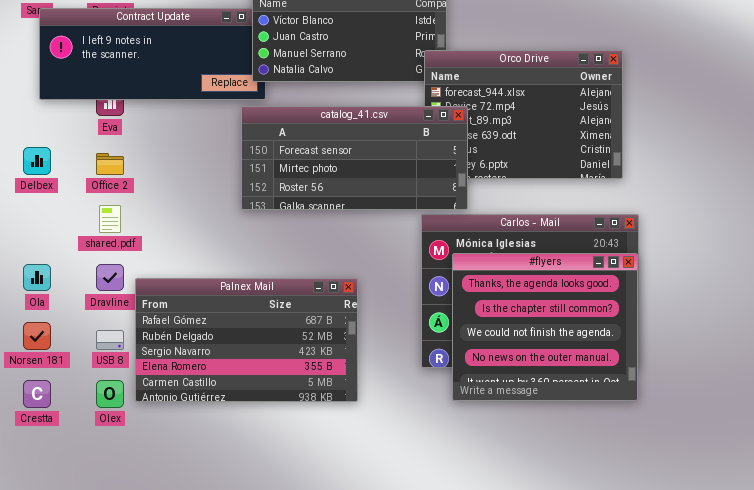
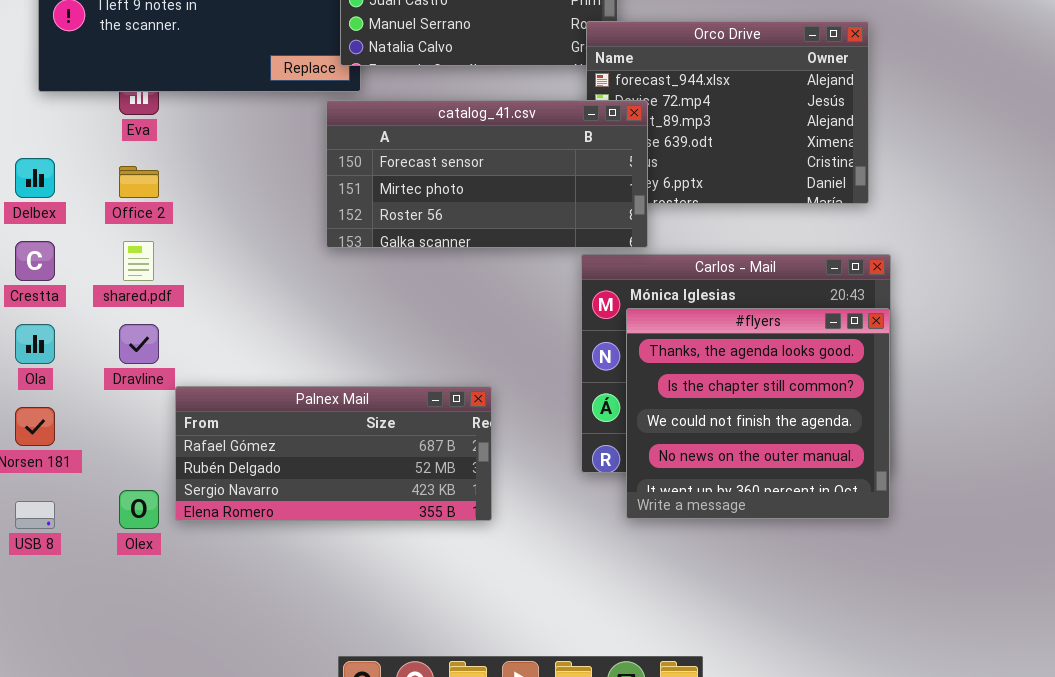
Palnex Mail: [135,278,358,402] -> [175,386,492,521], resized
USB 8: [96,330,124,350] -> [15,501,55,529], moved
Crestta: [23,380,51,408] -> [15,241,55,281], moved

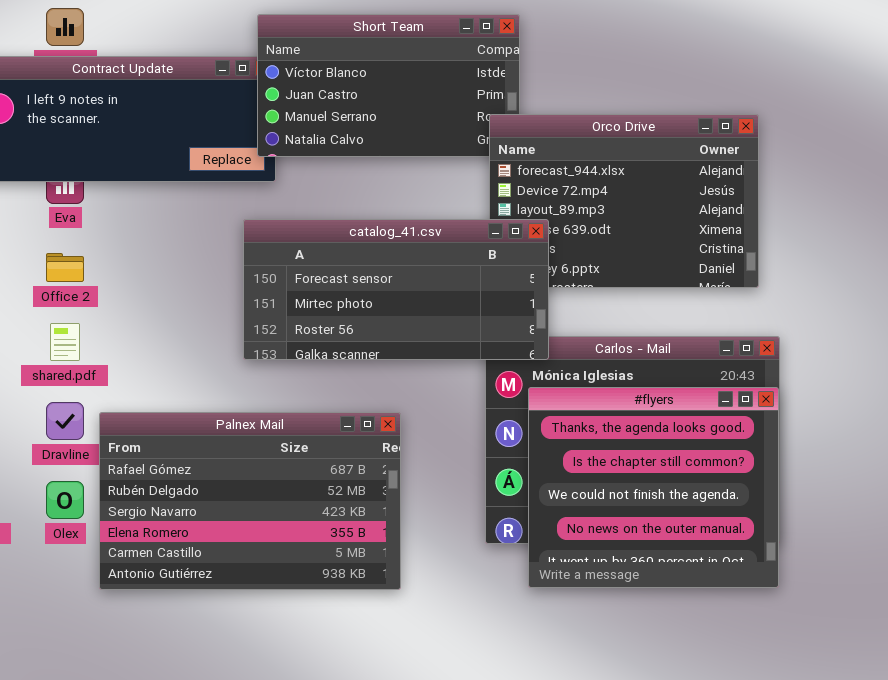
catalog_41.csv: [326,100,648,248] -> [243,219,549,360], moved
Palnex Mail: [175,386,492,521] -> [99,412,401,590], resized
Olex: [119,490,159,529] -> [46,481,84,519], moved

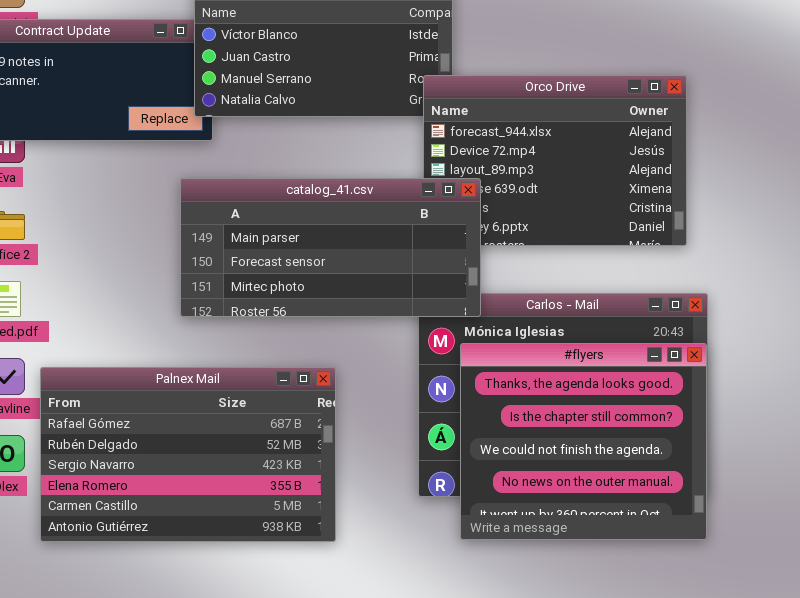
catalog_41.csv: [243,219,549,360] -> [180,178,481,317], scrolled up 1 row

